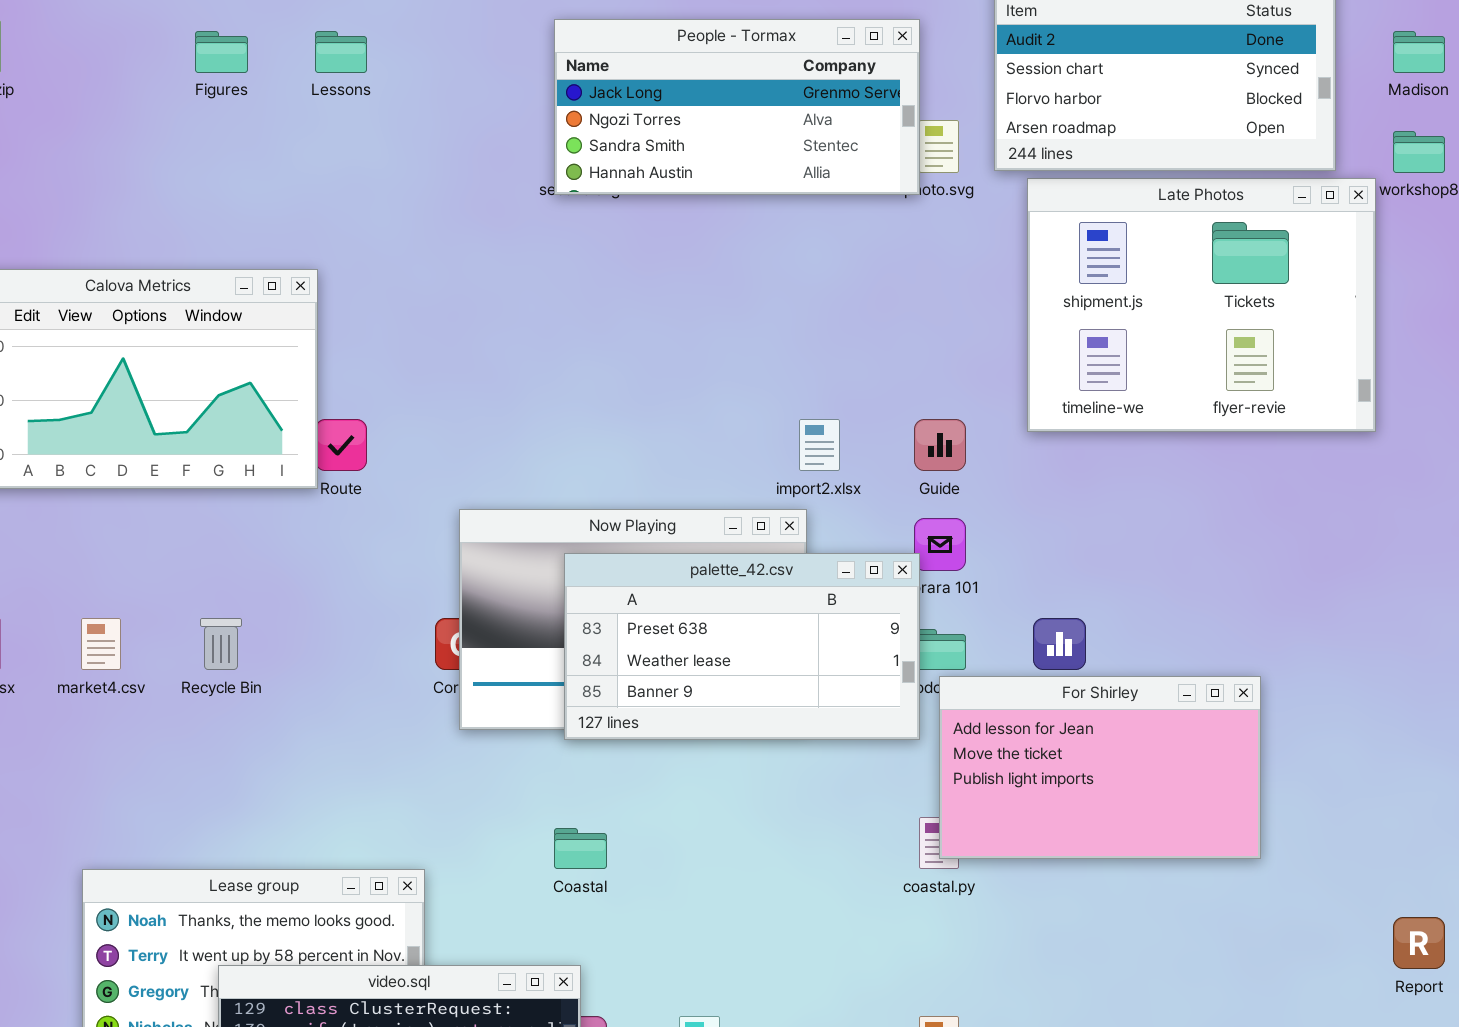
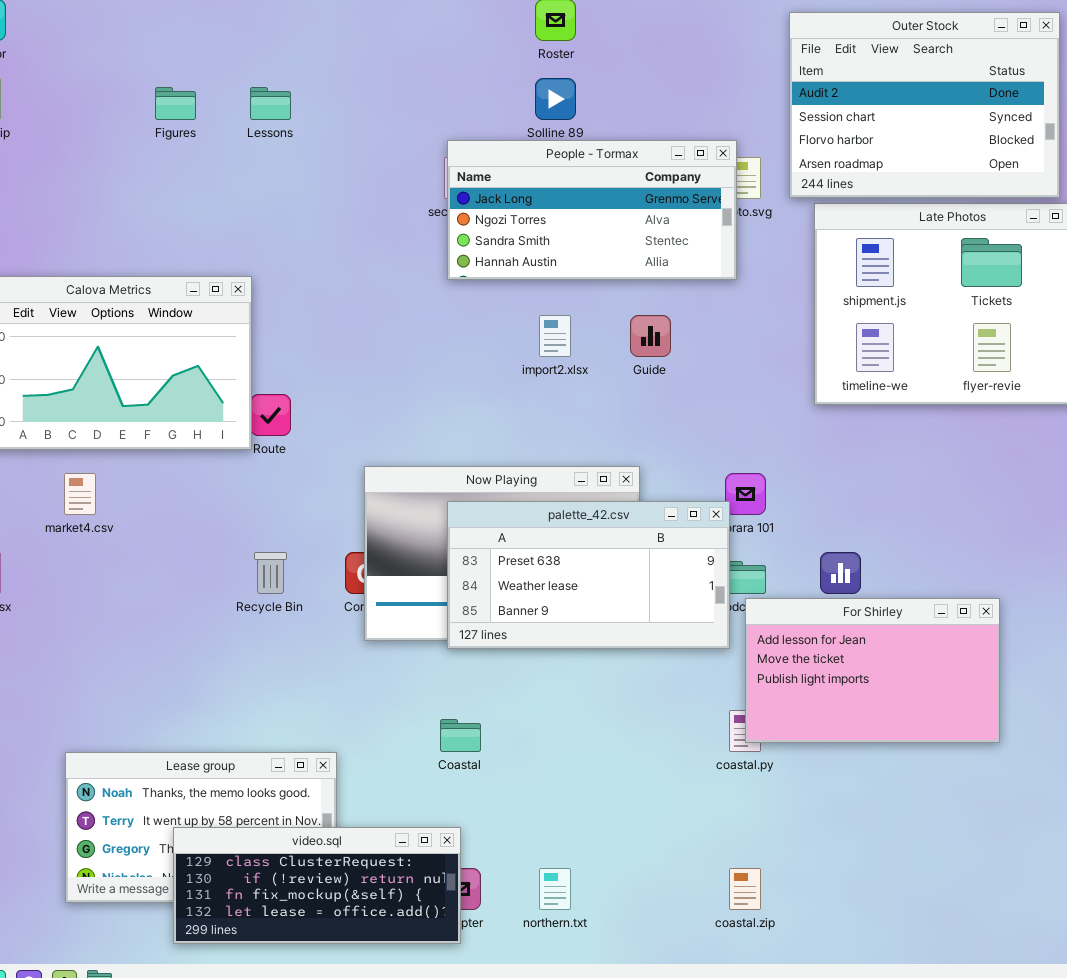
People - Tormax: [554,19,920,195] -> [447,140,737,280], moved
import2.xlsx: [799,419,840,471] -> [539,315,571,357], moved
Guide: [914,419,966,471] -> [630,315,671,357], moved
market4.csv: [81,618,121,670] -> [64,473,96,515], moved
Recycle Bin: [200,618,242,670] -> [254,552,287,594], moved

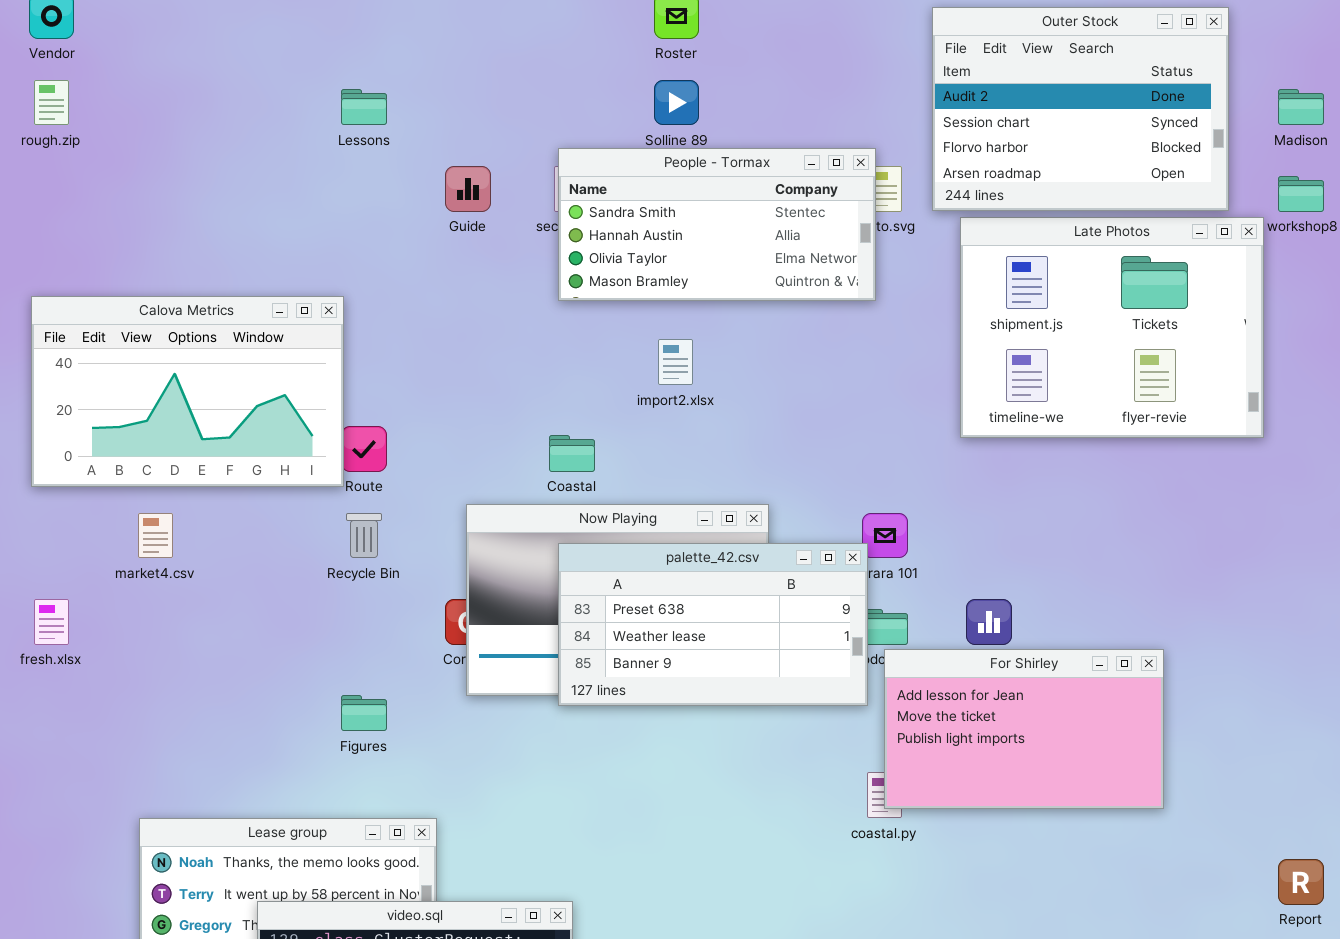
Figures: [155,87,196,120] -> [341,695,387,731], moved
People - Tormax: [447,140,737,280] -> [558,148,876,301], scrolled down 2 rows
Guide: [630,315,671,357] -> [445,166,491,212], moved
Recycle Bin: [254,552,287,594] -> [346,513,382,558], moved
Coastal: [440,719,481,752] -> [549,435,595,472], moved

